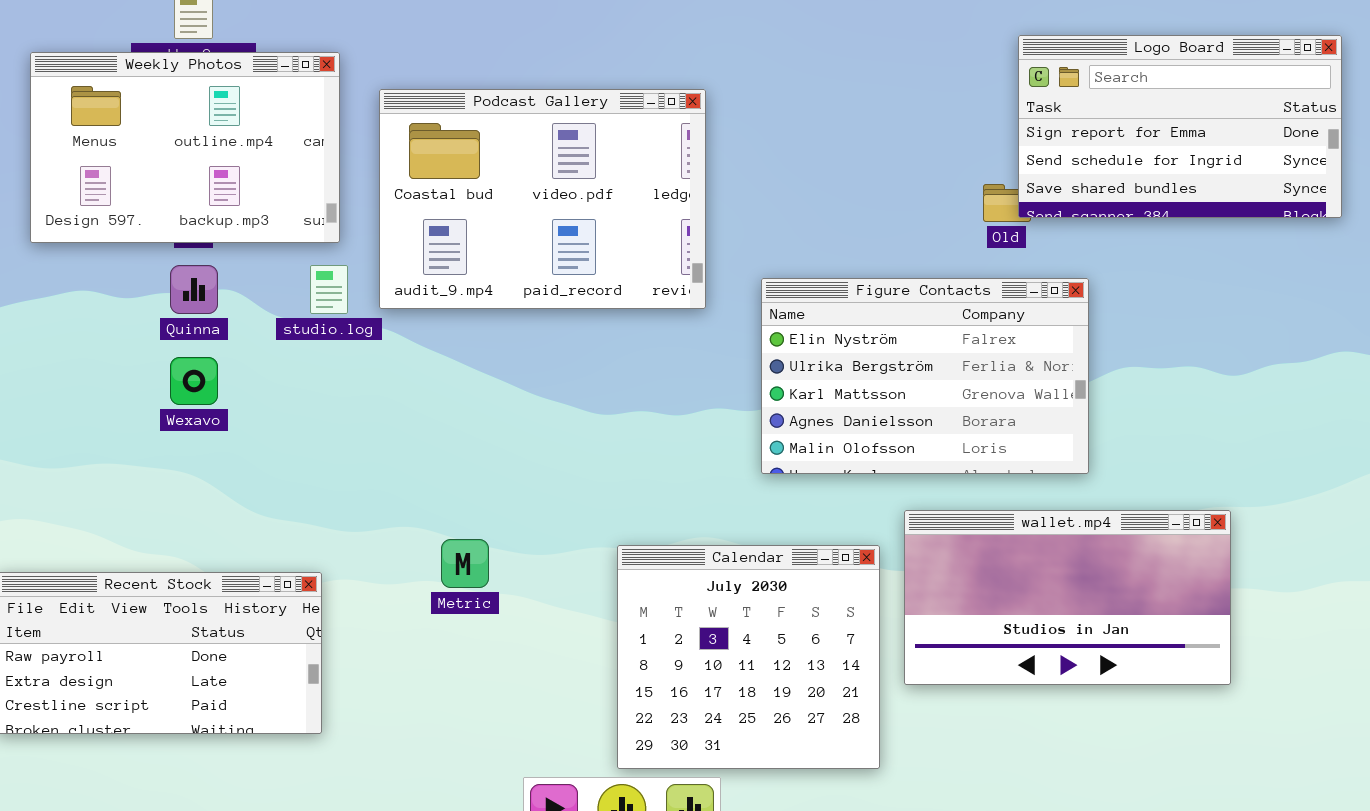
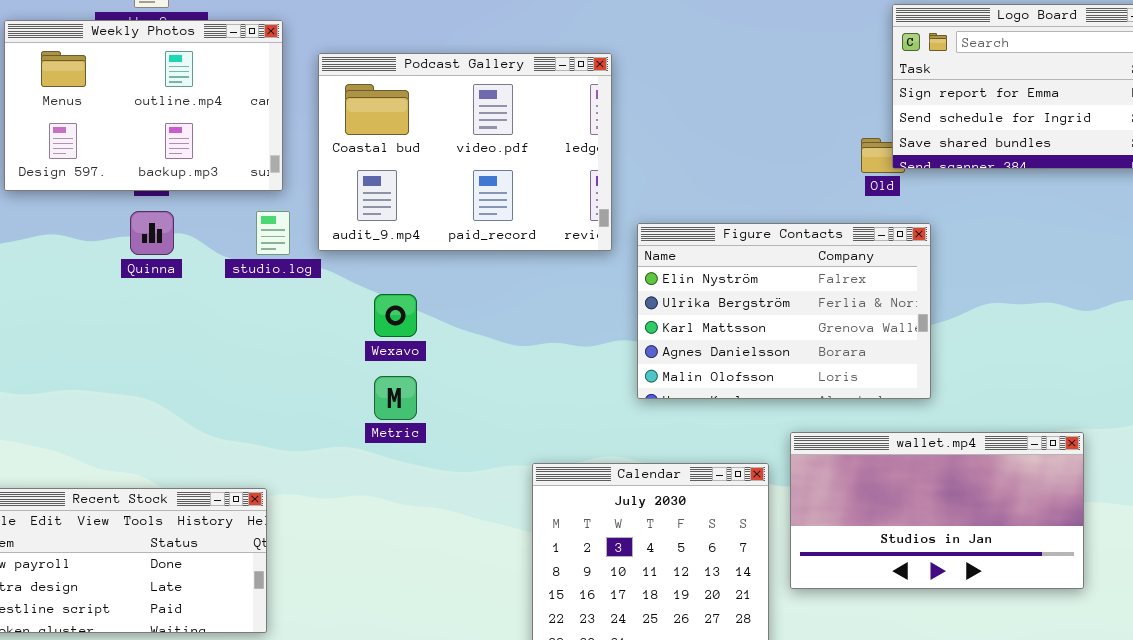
Figure Contacts: [761,278,1089,474] -> [637,223,931,399], moved
Wexavo: [170,357,218,405] -> [374,294,417,337], moved
Metric: [441,539,489,588] -> [374,376,417,420], moved

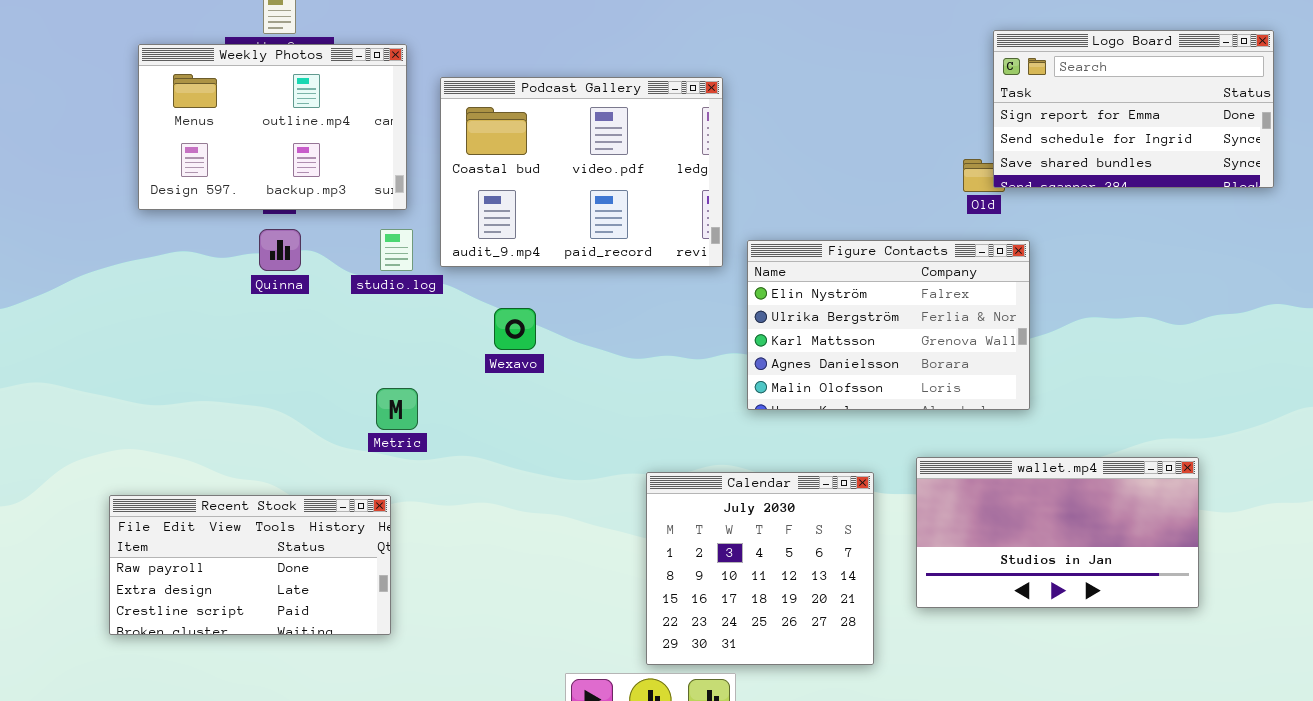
Metric: [374,376,417,420] -> [376,388,418,430], moved
wallet.mp4: [790,432,1084,589] -> [916,457,1199,608], moved

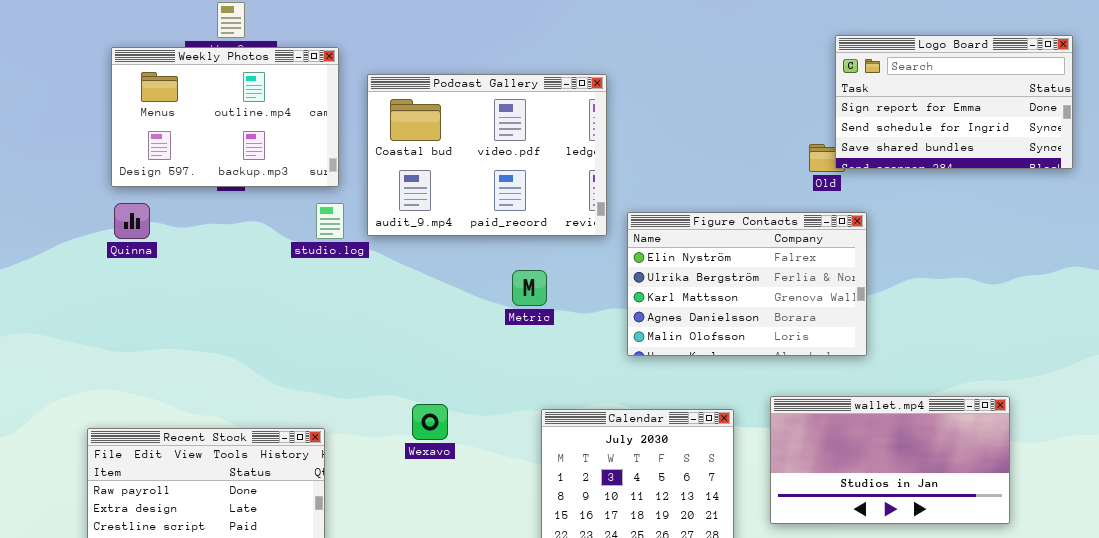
Quinna: [259,229,301,271] -> [114,203,150,239], moved
Wexavo: [494,308,536,350] -> [412,404,448,440], moved
Metric: [376,388,418,430] -> [512,270,547,306], moved

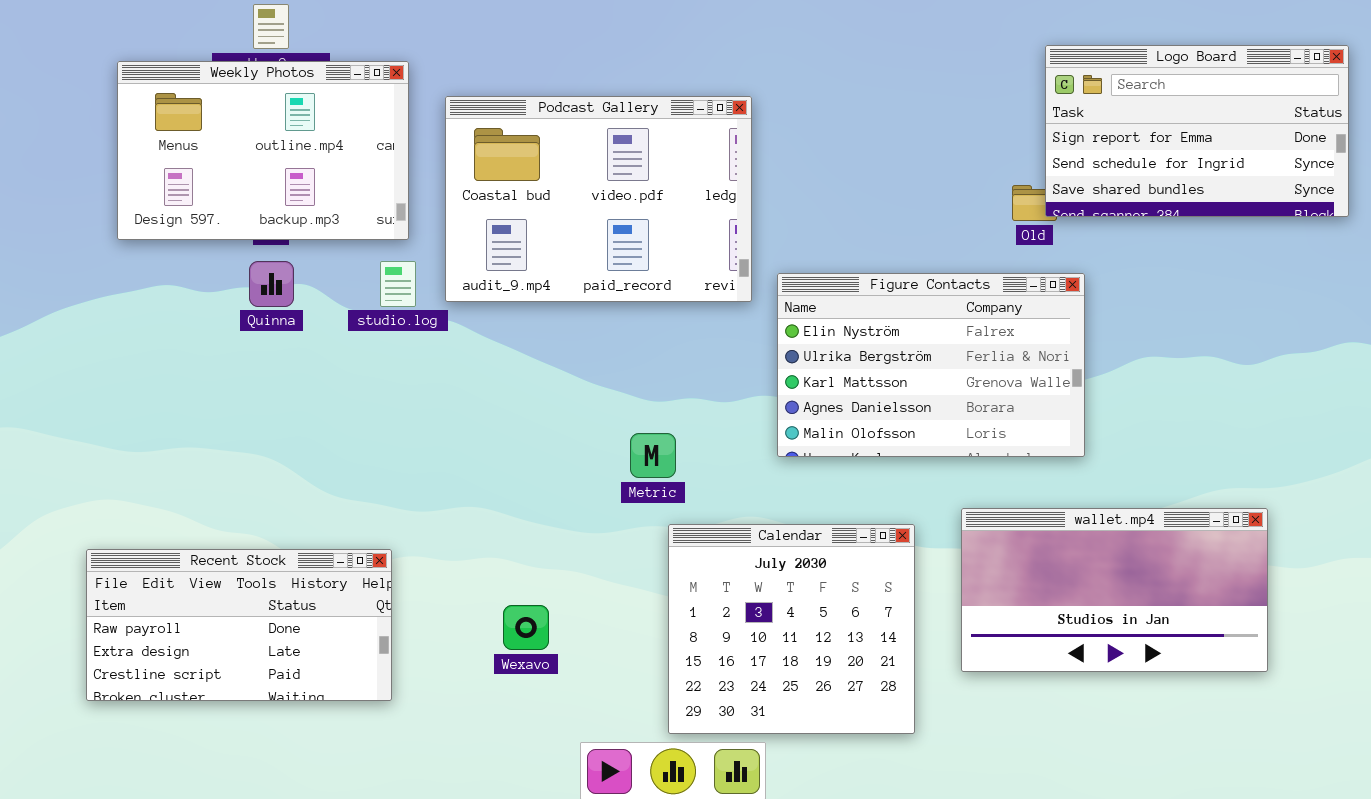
Quinna: [114,203,150,239] -> [249,261,294,307], moved
Metric: [512,270,547,306] -> [630,433,676,478], moved
Wexavo: [412,404,448,440] -> [503,605,549,650], moved

